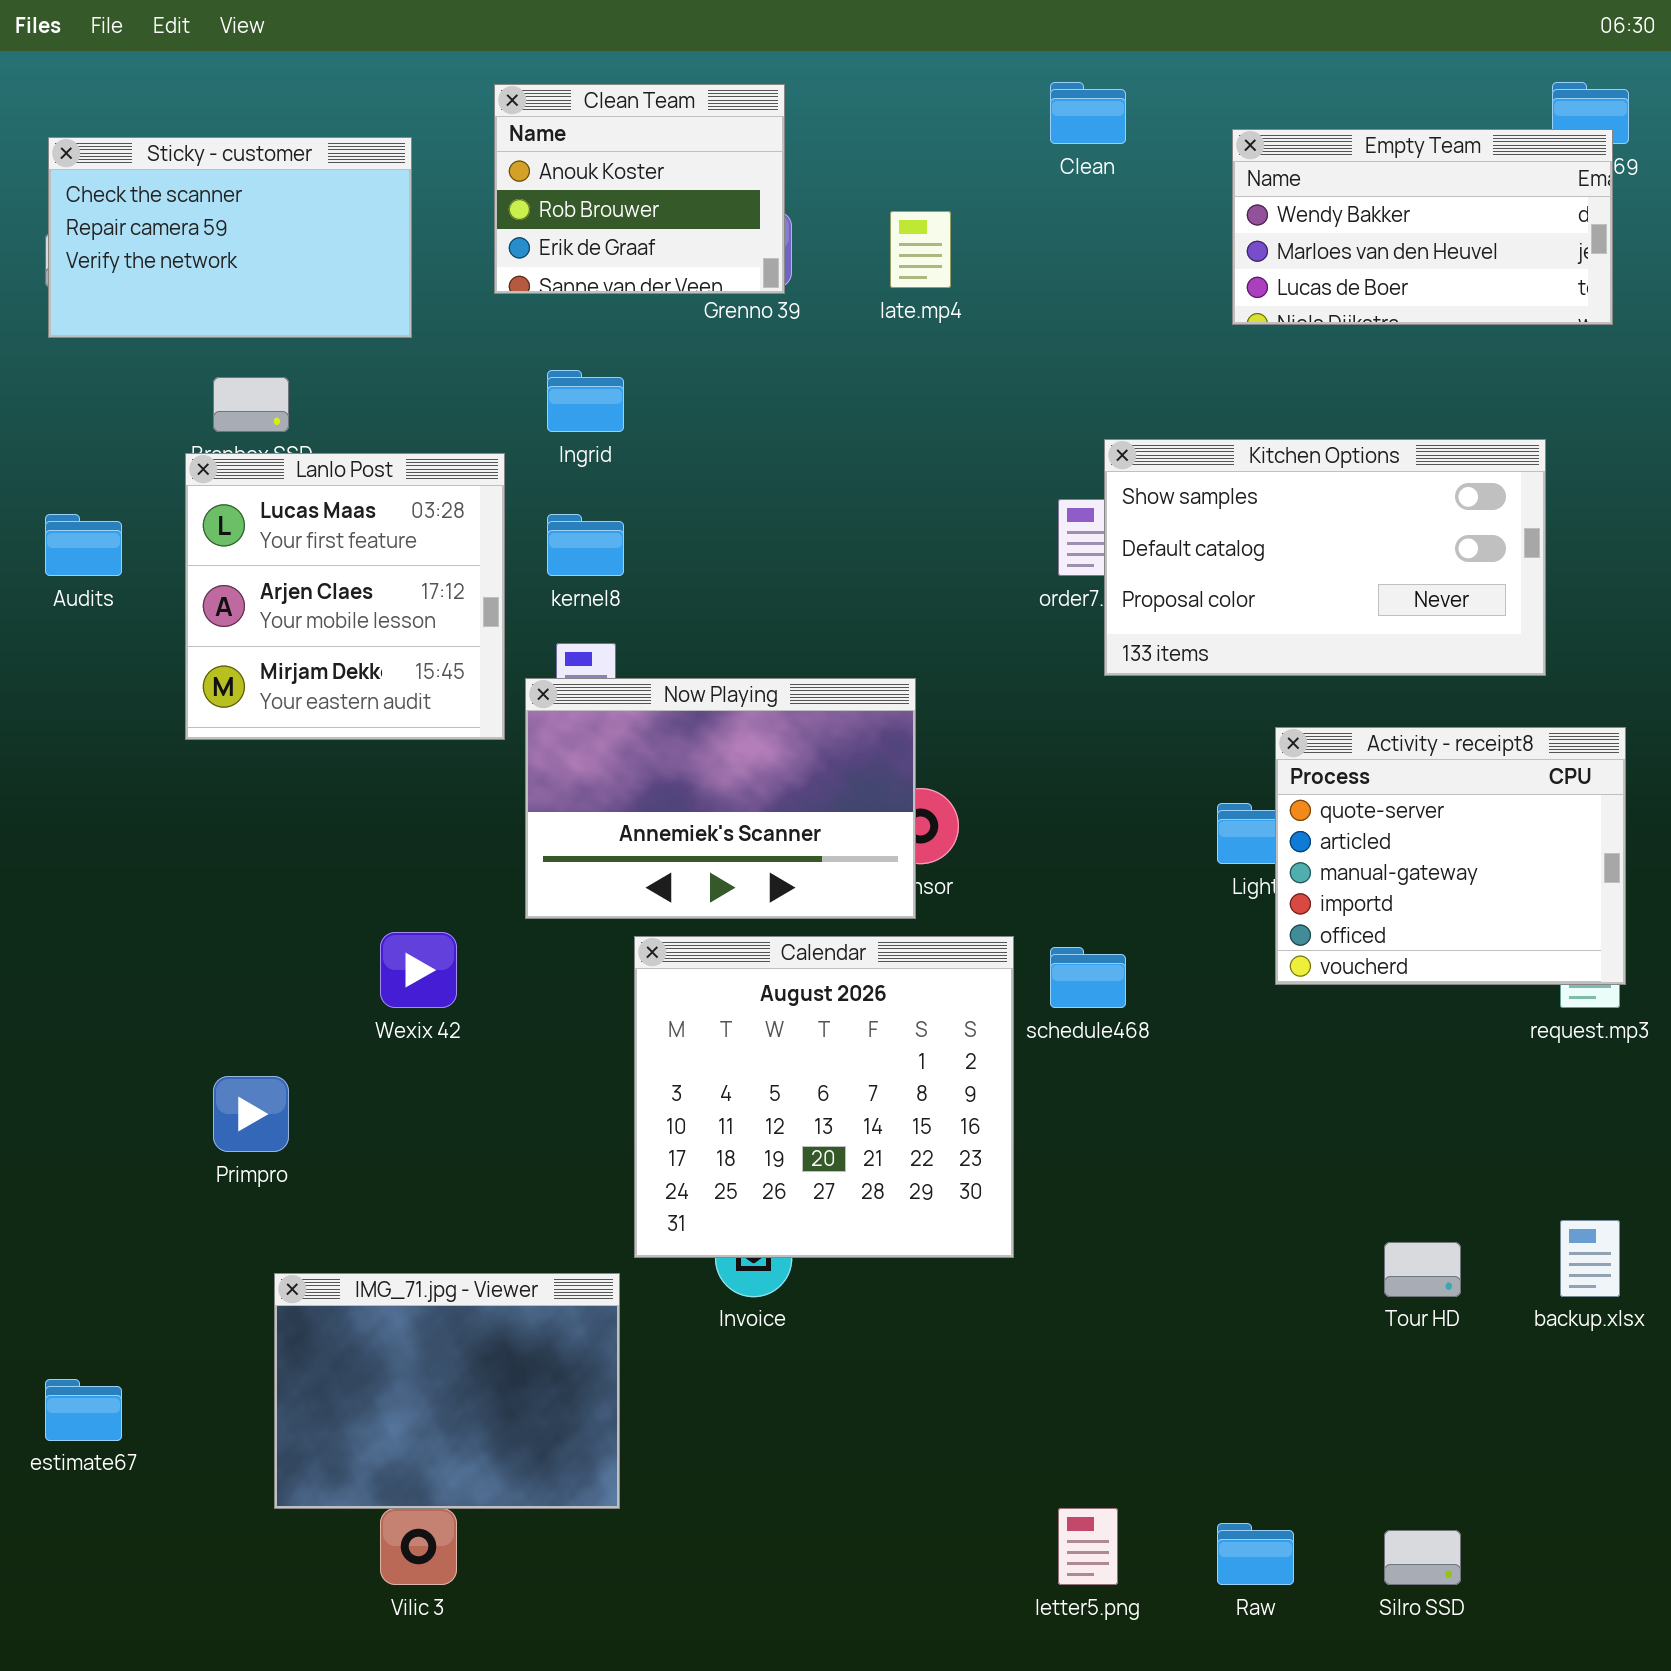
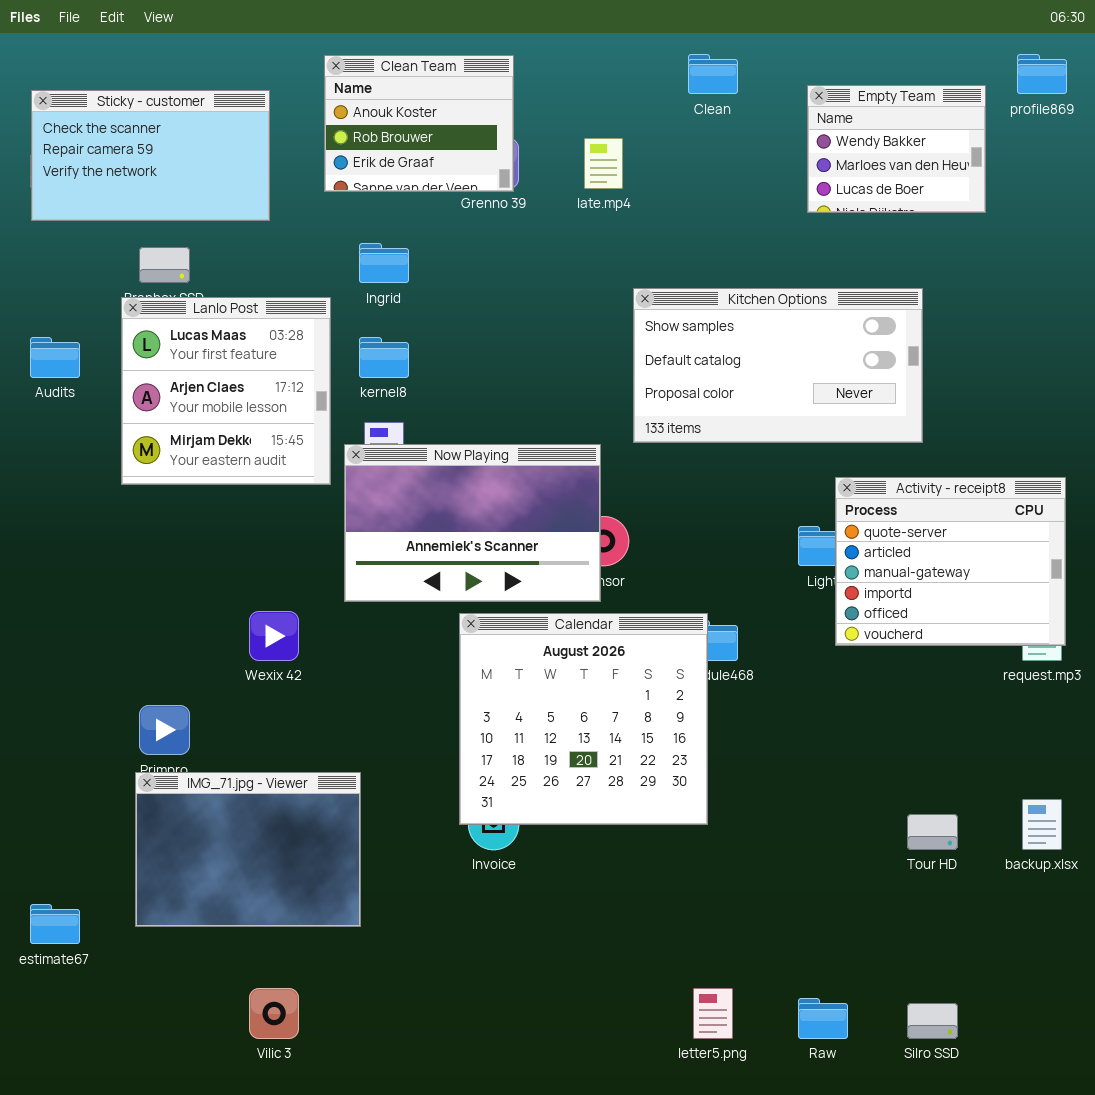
Empty Team: [1232,129,1613,325] -> [807,85,986,213], resized
Kitchen Options: [1104,439,1546,676] -> [633,288,923,443], moved
Calendar: [634,936,1014,1258] -> [459,613,708,825], moved
IMG_71.jpg - Viewer: [274,1273,620,1509] -> [135,772,361,927], moved

